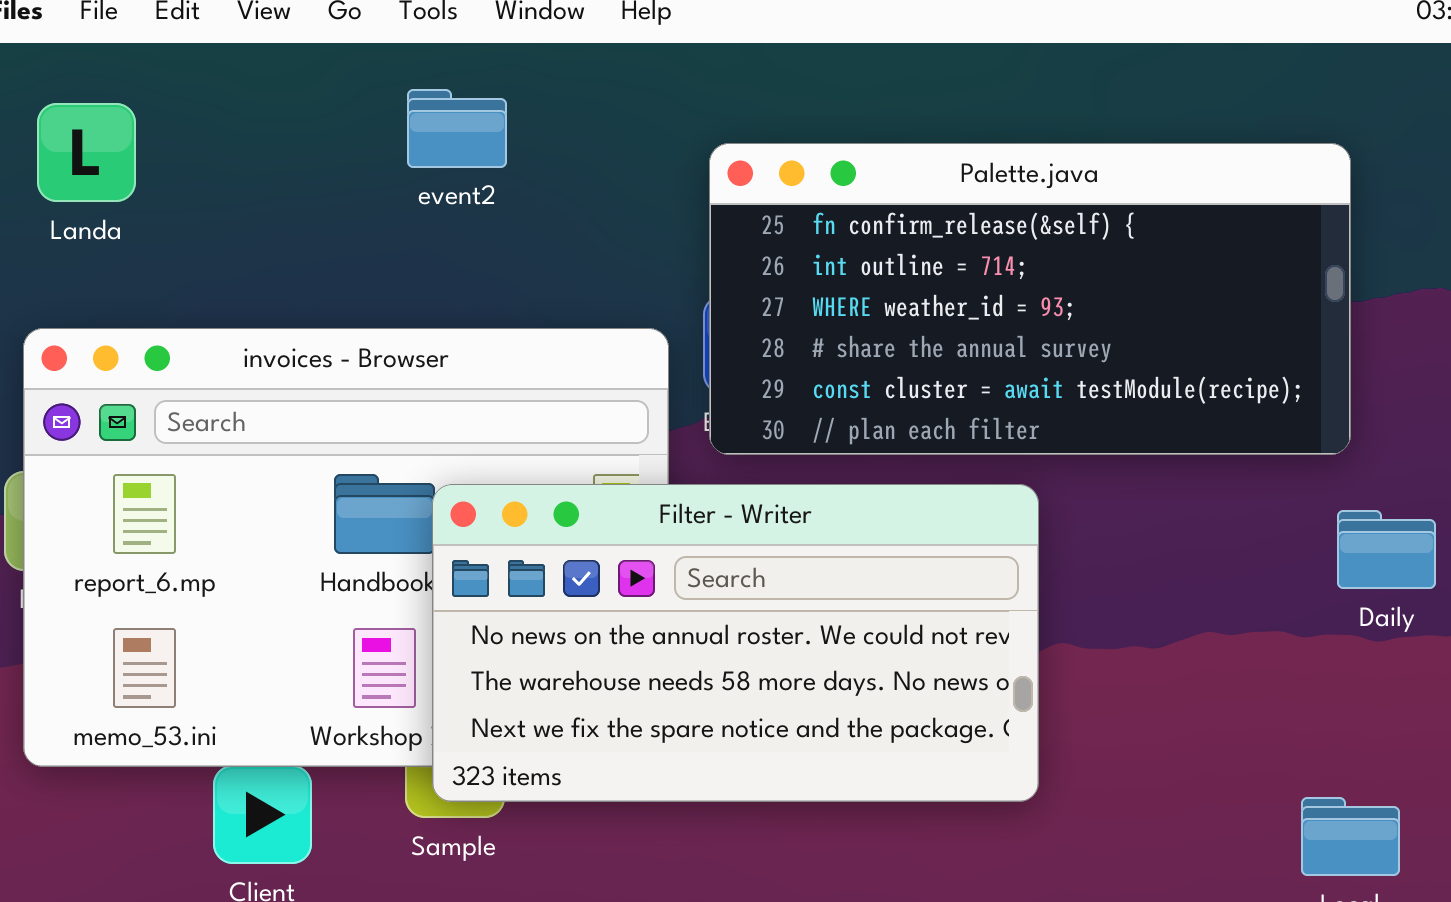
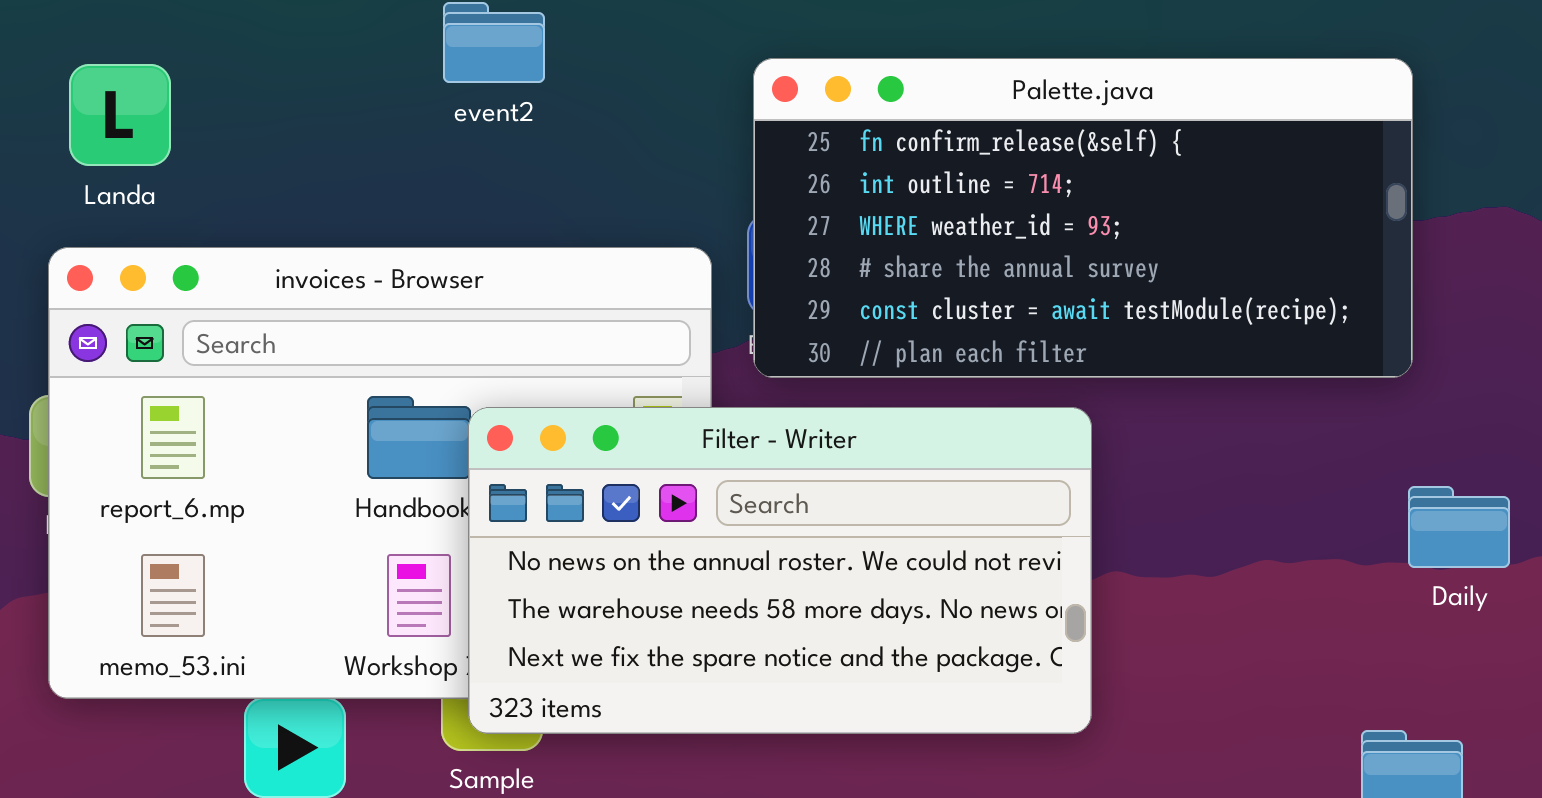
Landa: [37,103,136,202] -> [69,64,171,166], moved
Daily: [1337,510,1436,589] -> [1408,486,1510,568], moved

